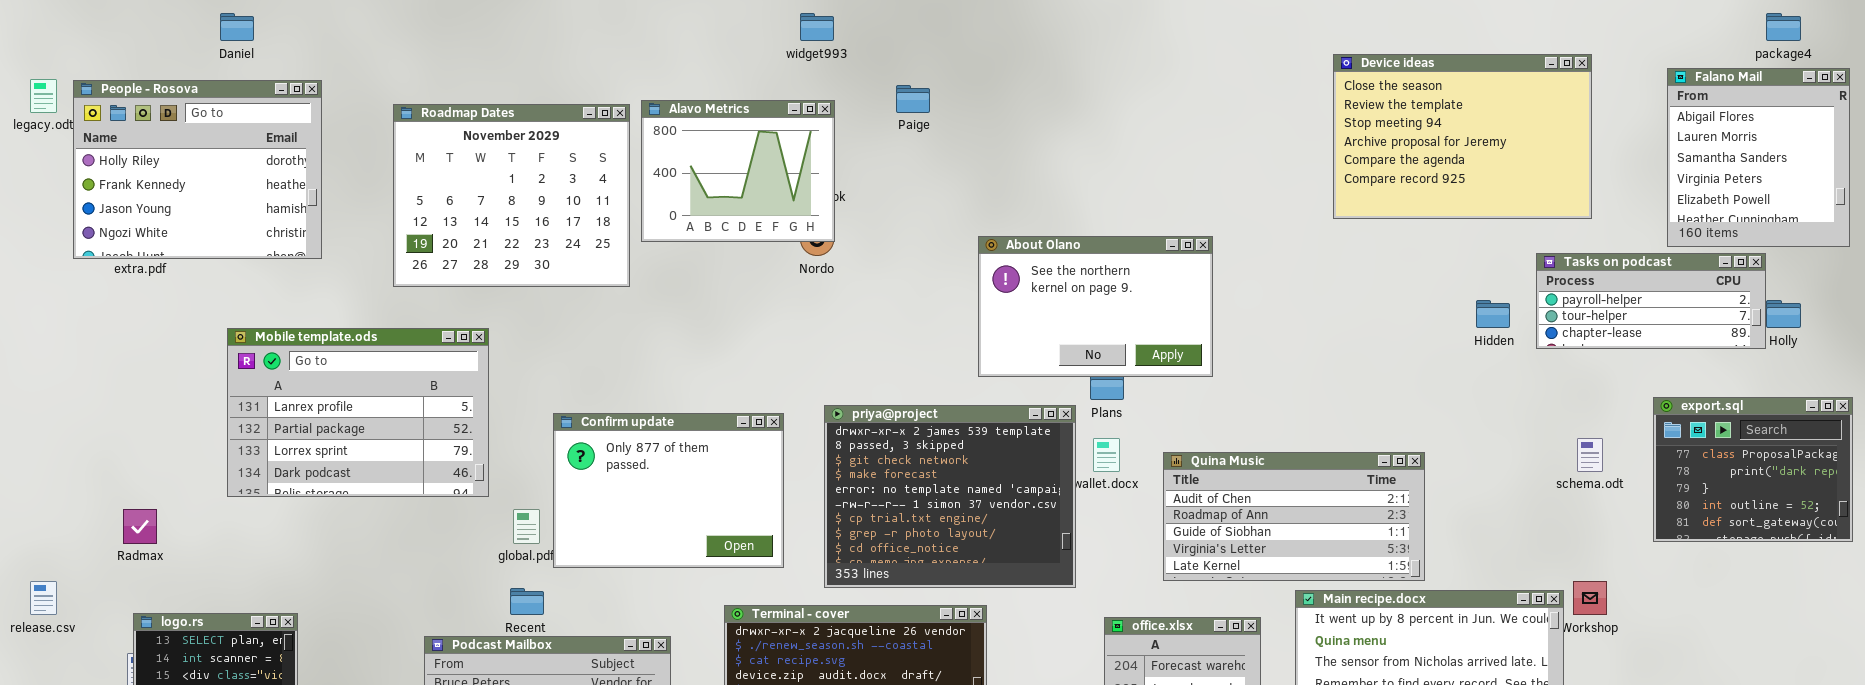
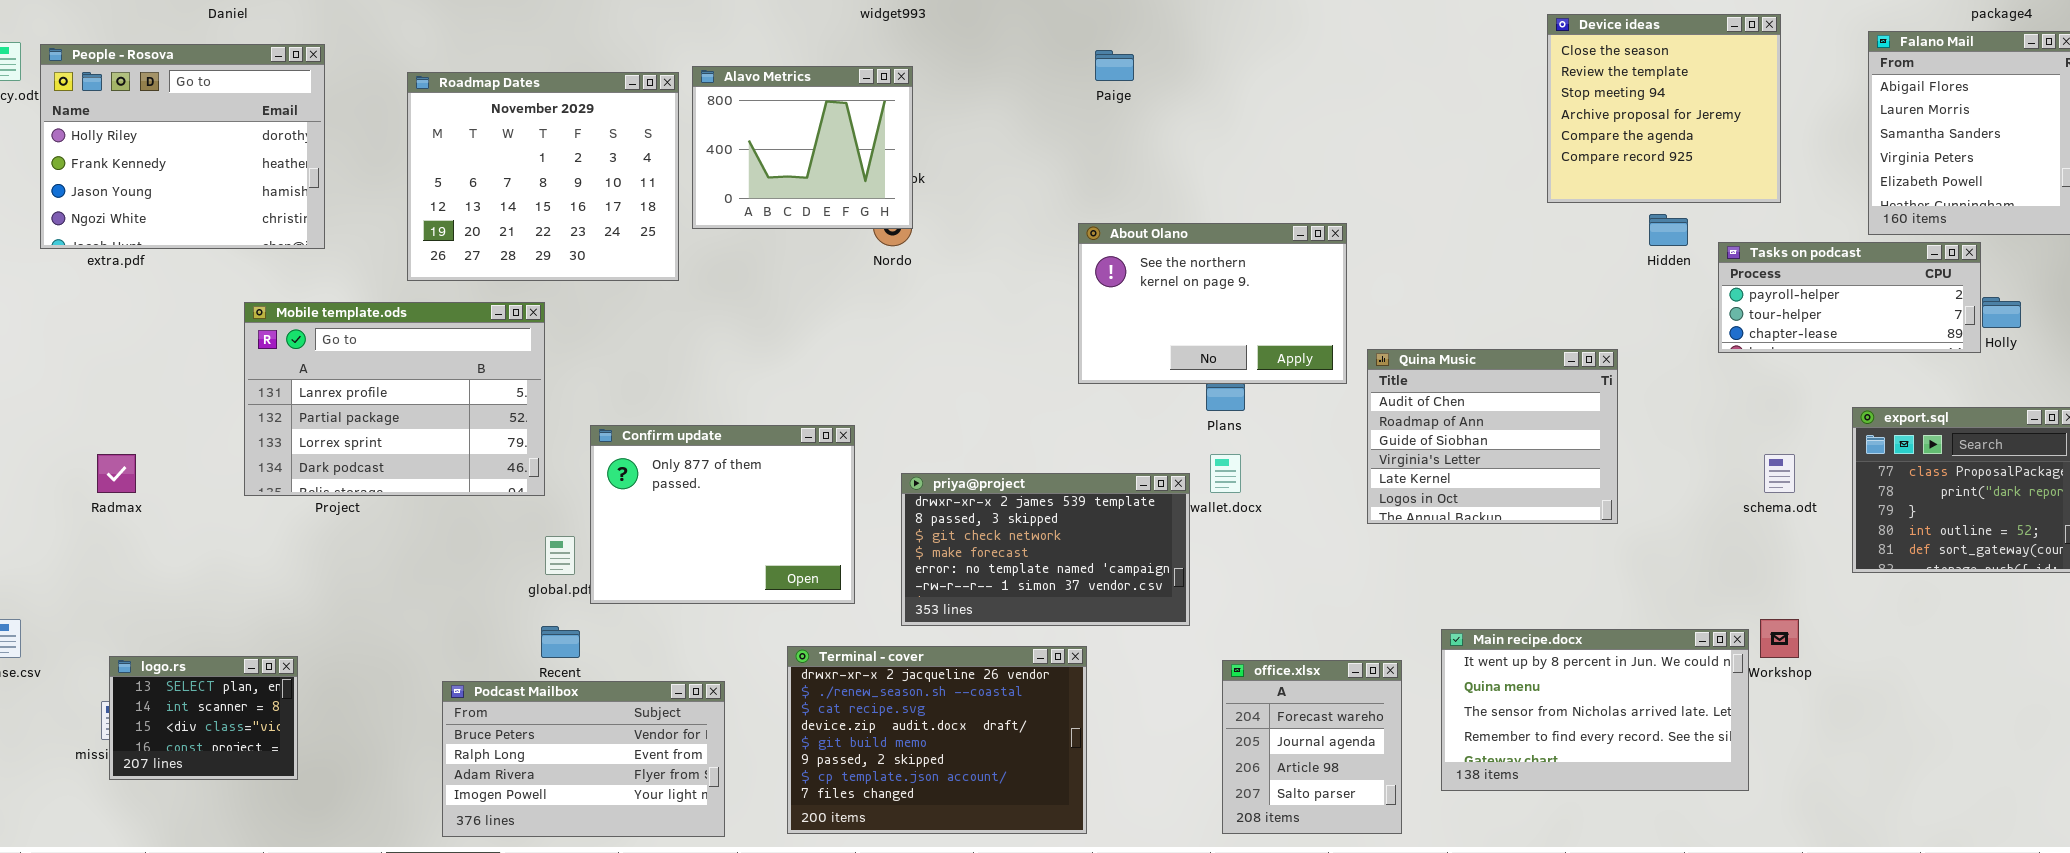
Device ideas: [1333,54,1592,219] -> [1547,14,1781,203], resized
Paige: [896,85,930,113] -> [1095,50,1134,81], moved
Hidden: [1476,300,1510,328] -> [1649,214,1688,246], moved
Mobile template.ods: [227,328,489,497] -> [244,302,545,496], moved
priya@project: [824,405,1076,588] -> [901,473,1190,626], resized
Quina Music: [1163,452,1425,581] -> [1367,349,1618,524], moved, resized
Radmax: [123,509,157,544] -> [97,454,136,493], moved

